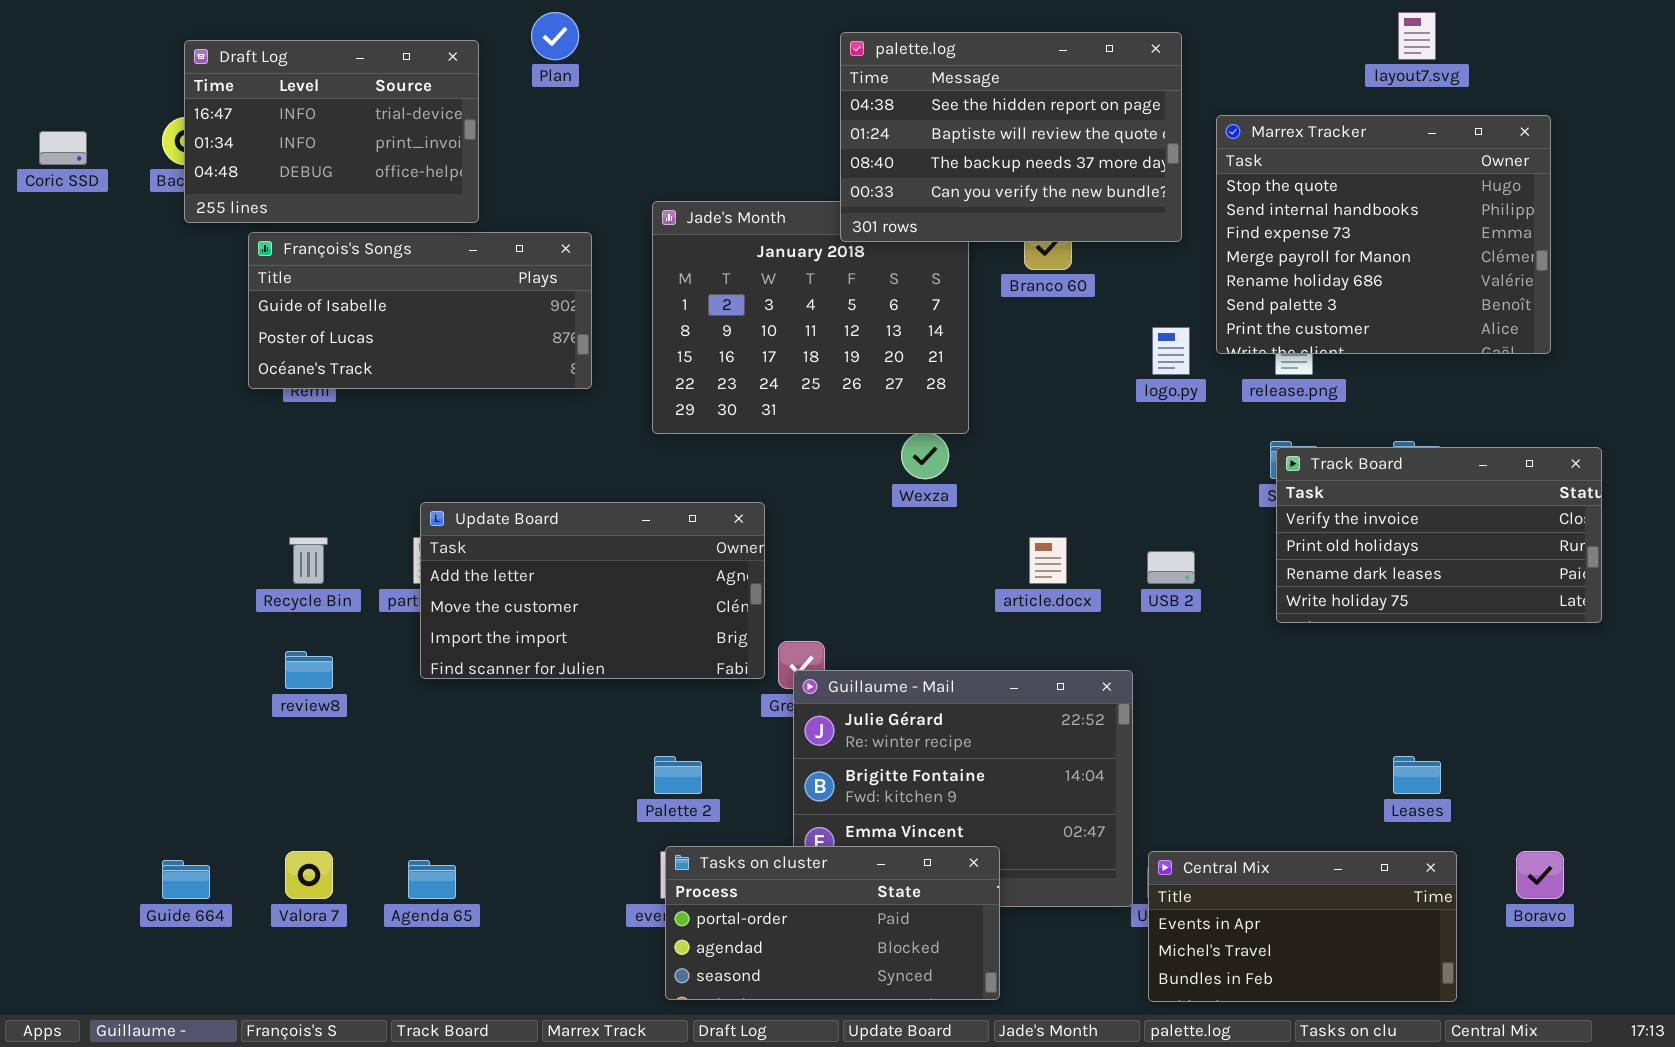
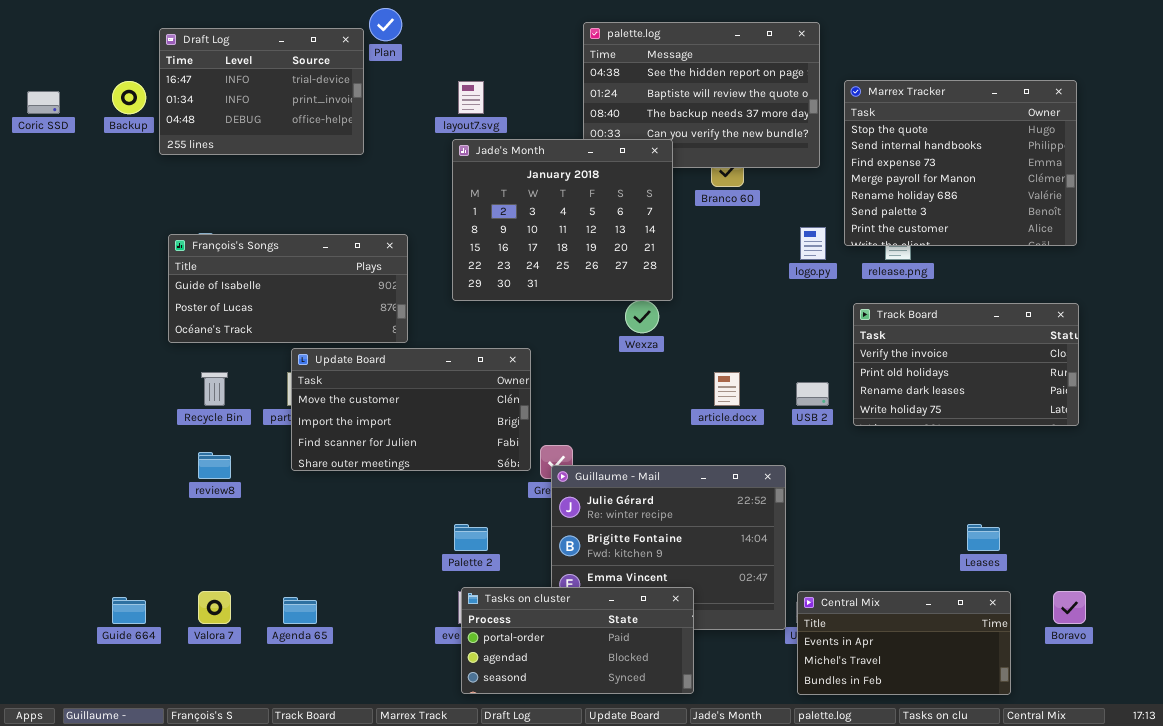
layout7.svg: [1398,12,1436,60] -> [458,81,484,114], moved
Draft Log: [184,40,479,223] -> [159,28,364,155], moved
Jade's Month: [652,201,969,434] -> [452,139,673,301], raised
François's Songs: [248,232,592,389] -> [168,234,408,343], moved
Track Board: [1276,447,1602,623] -> [853,303,1079,426], moved
Update Board: [420,502,765,679] -> [291,348,531,471], scrolled down 1 row

